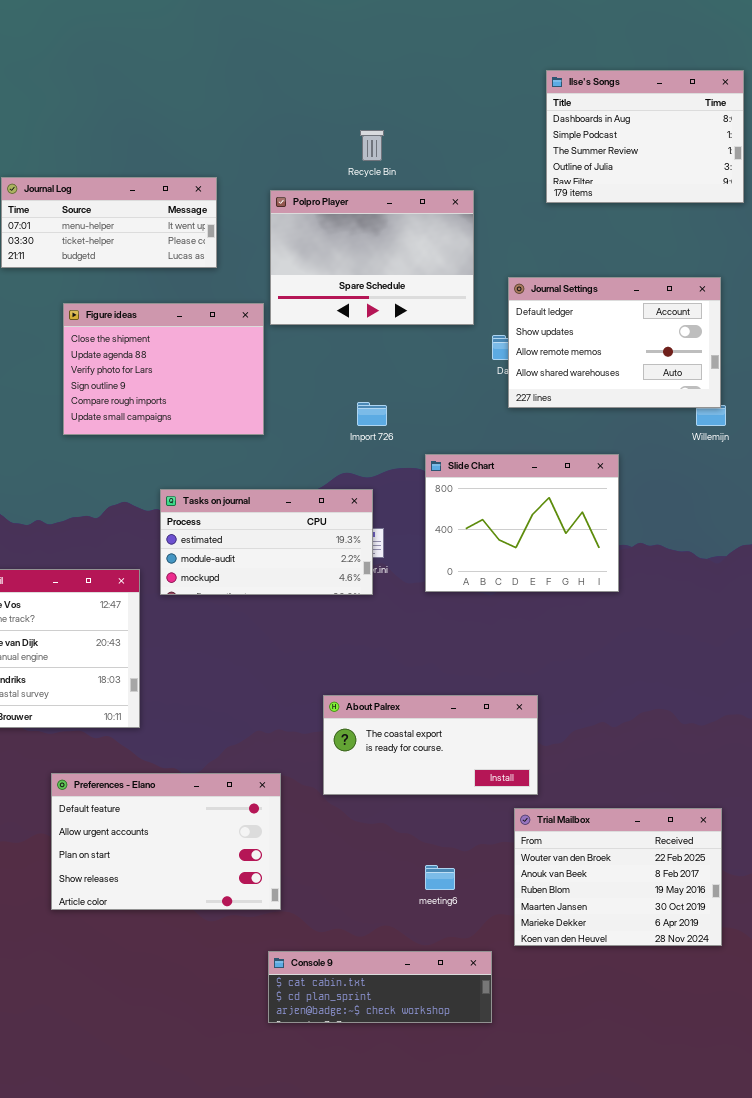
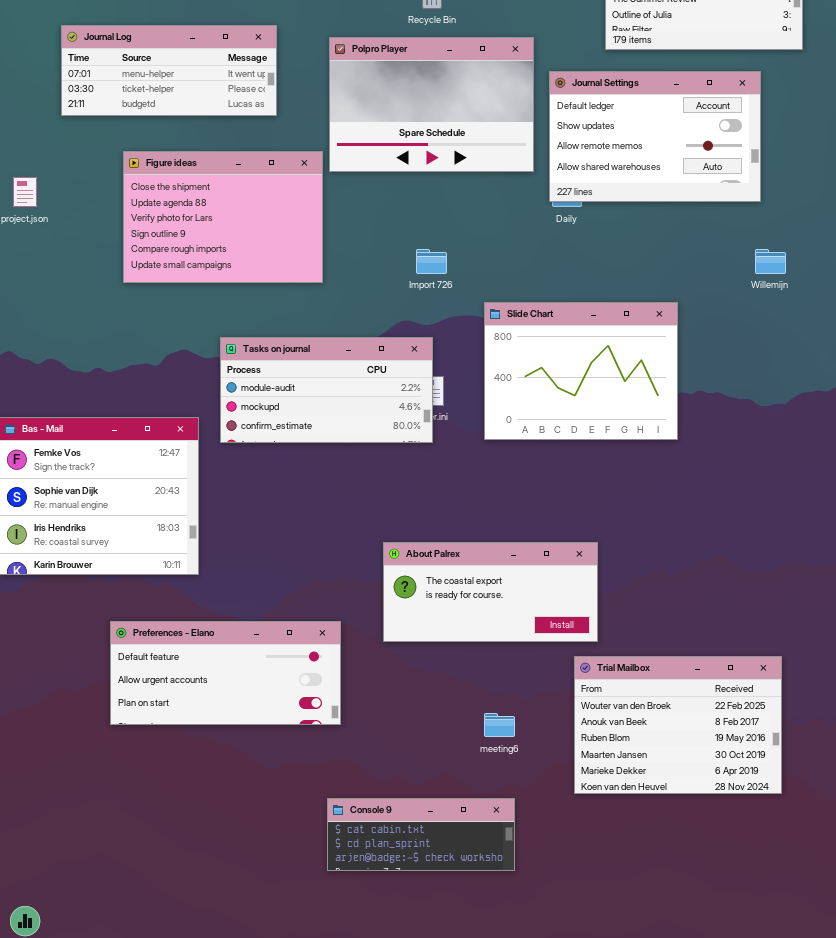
Journal Settings: [508,277,721,408] -> [549,71,761,202], moved
Tasks on journal: [160,489,373,595] -> [220,337,433,443], scrolled down 1 row
Preferences - Elano: [51,773,281,910] -> [110,621,341,725], resized
Console 9: [268,951,492,1023] -> [327,798,515,871], resized

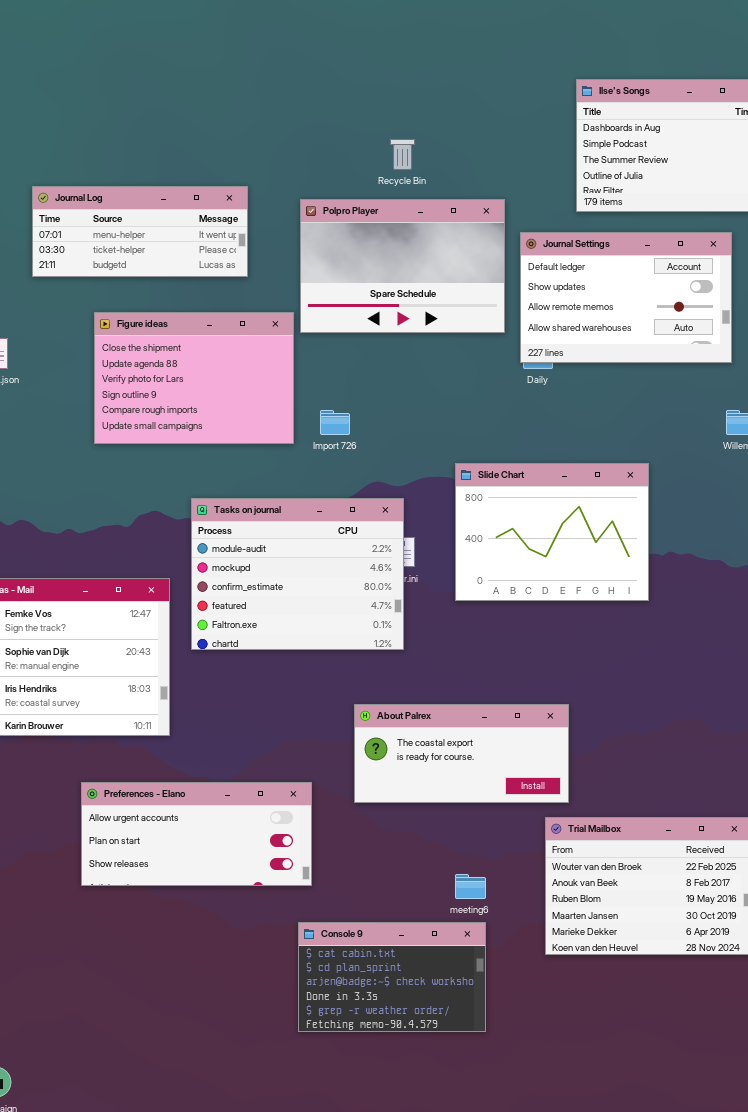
Import 726: [416,249,447,274] -> [320,410,350,435], moved
Tasks on journal: [220,337,433,443] -> [191,498,404,650], resized
Preferences - Elano: [110,621,341,725] -> [81,782,312,886], scrolled down 1 row
Console 9: [327,798,515,871] -> [298,922,486,1032], resized

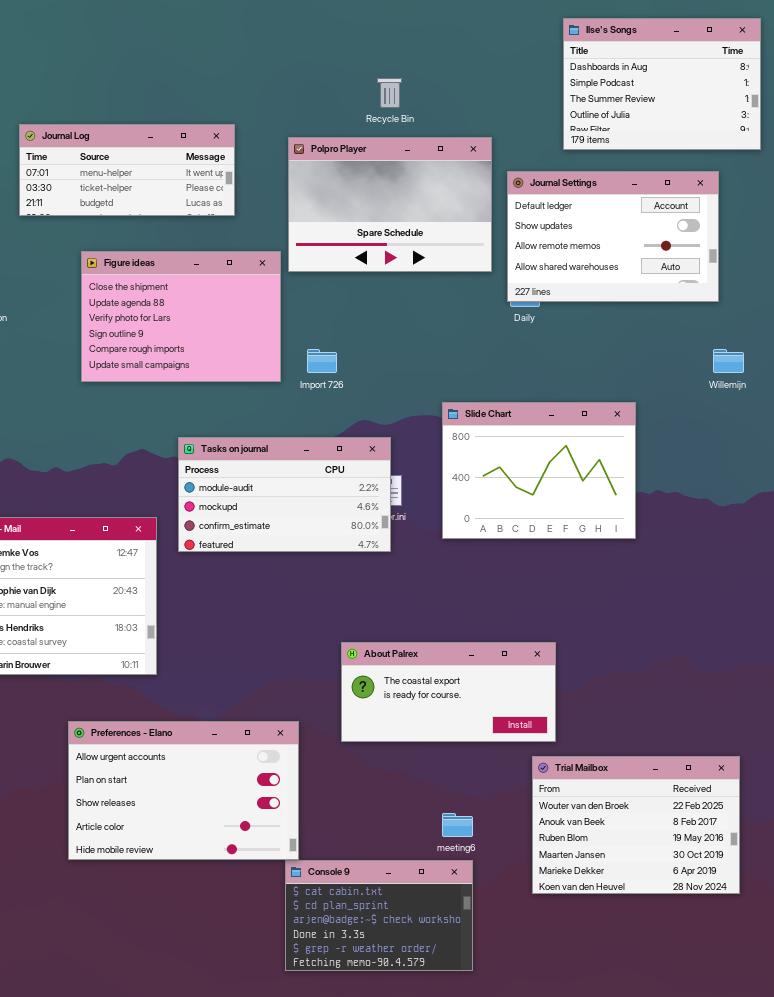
Tasks on journal: [191,498,404,650] -> [178,437,391,552], resized
Preferences - Elano: [81,782,312,886] -> [68,721,299,860], resized

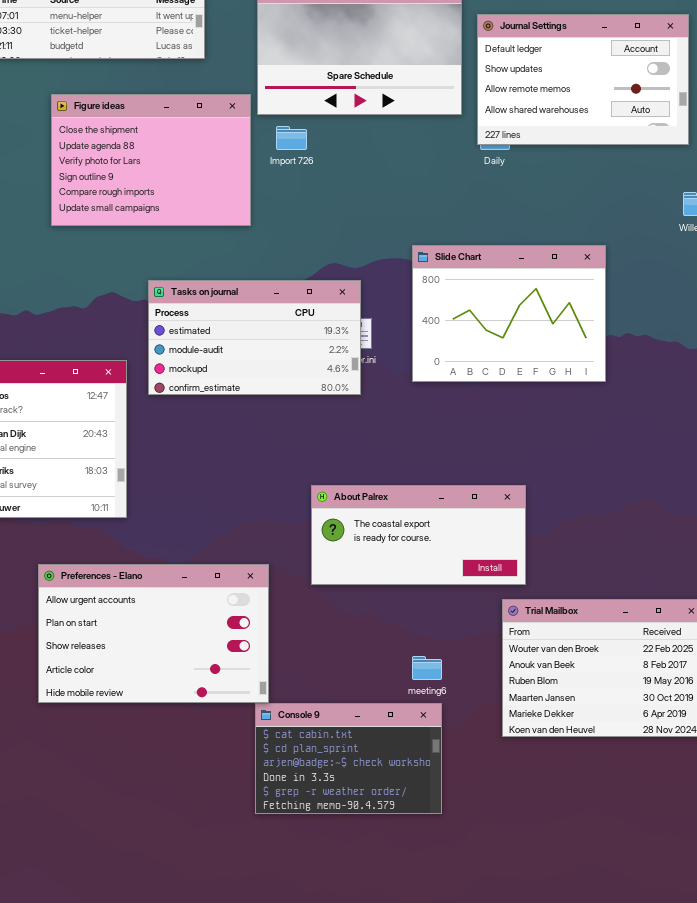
Import 726: [307,349,337,373] -> [276,126,307,150], moved
Tasks on journal: [178,437,391,552] -> [148,280,361,395], scrolled up 1 row

